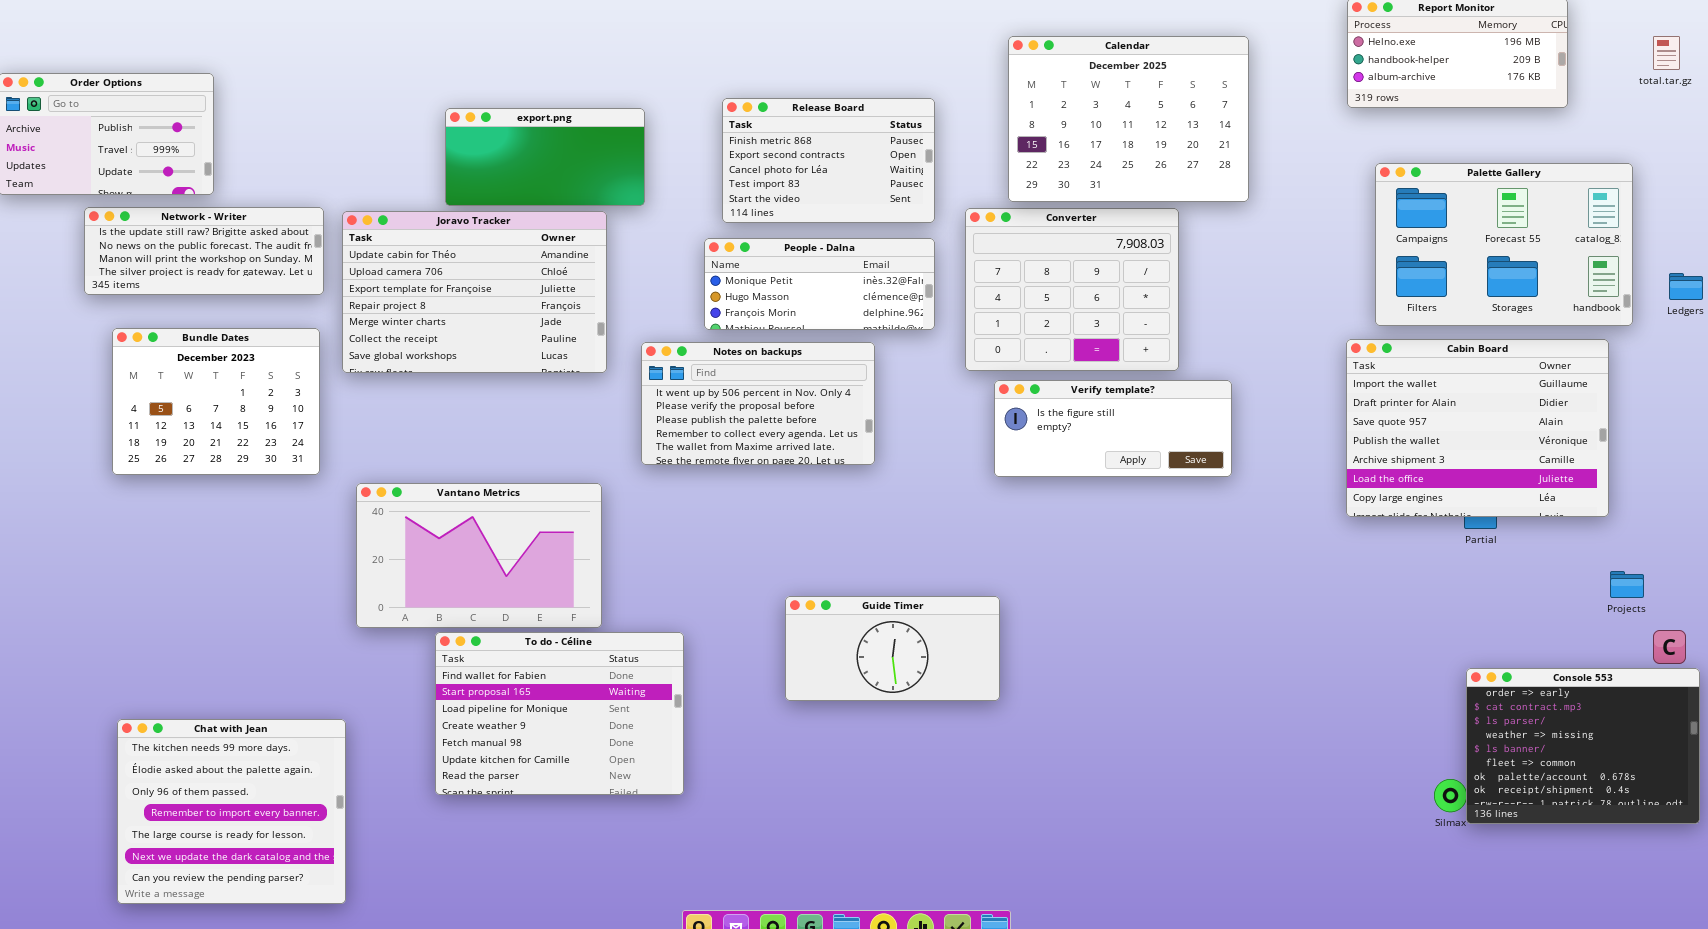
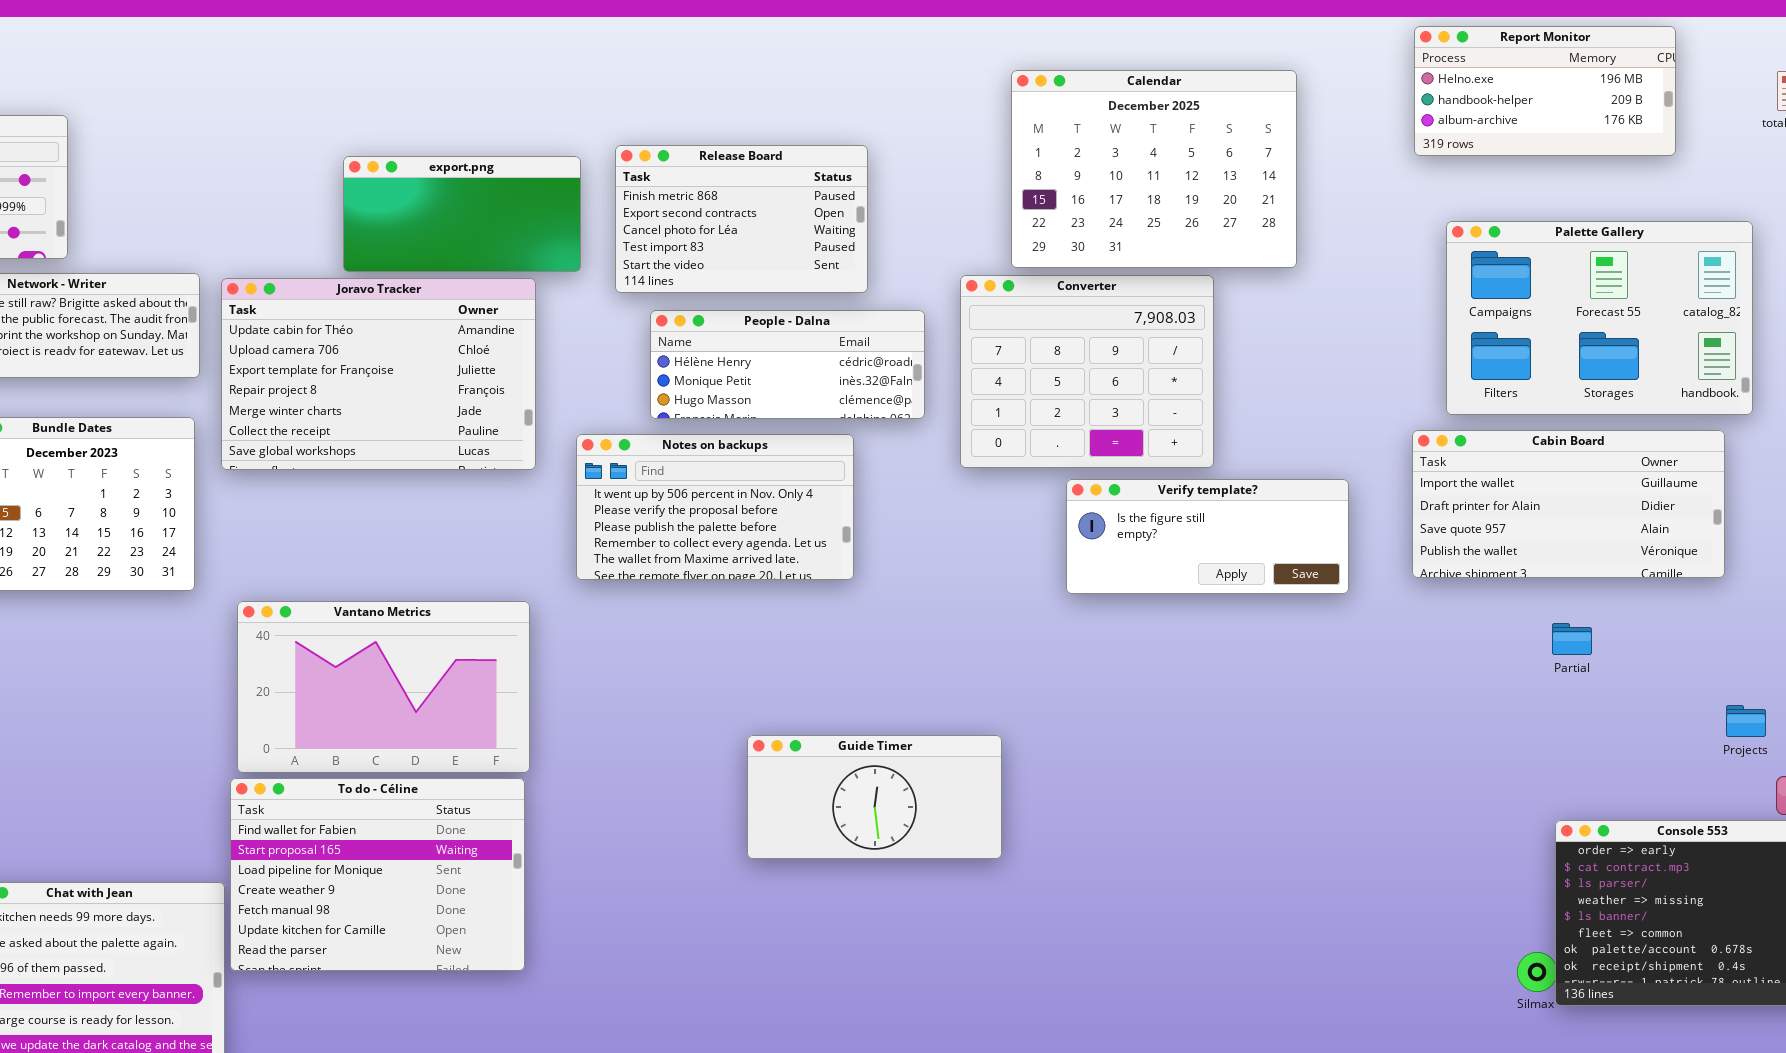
Release Board: [722,98,935,223] -> [615,145,868,293], moved
People - Dalna: [704,238,935,330] -> [650,310,925,419], scrolled up 1 row
Cabin Board: [1346,339,1609,517] -> [1412,430,1725,578], resized
Verify template?: [994,380,1232,477] -> [1066,479,1349,594], moved
To do - Céline: [435,632,684,795] -> [230,778,525,971], moved

